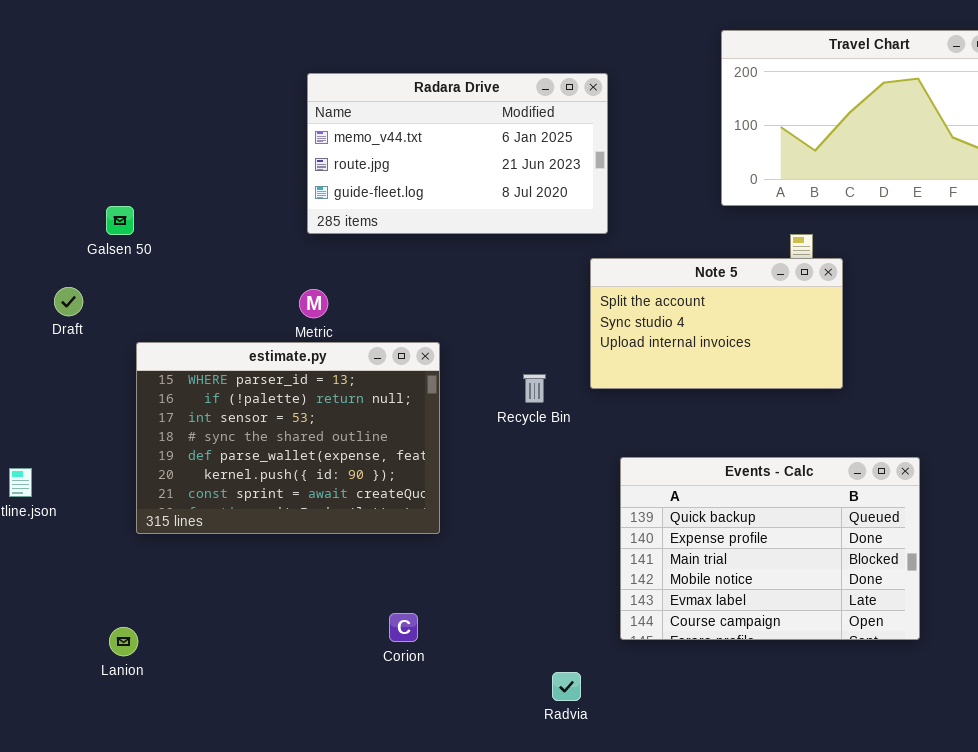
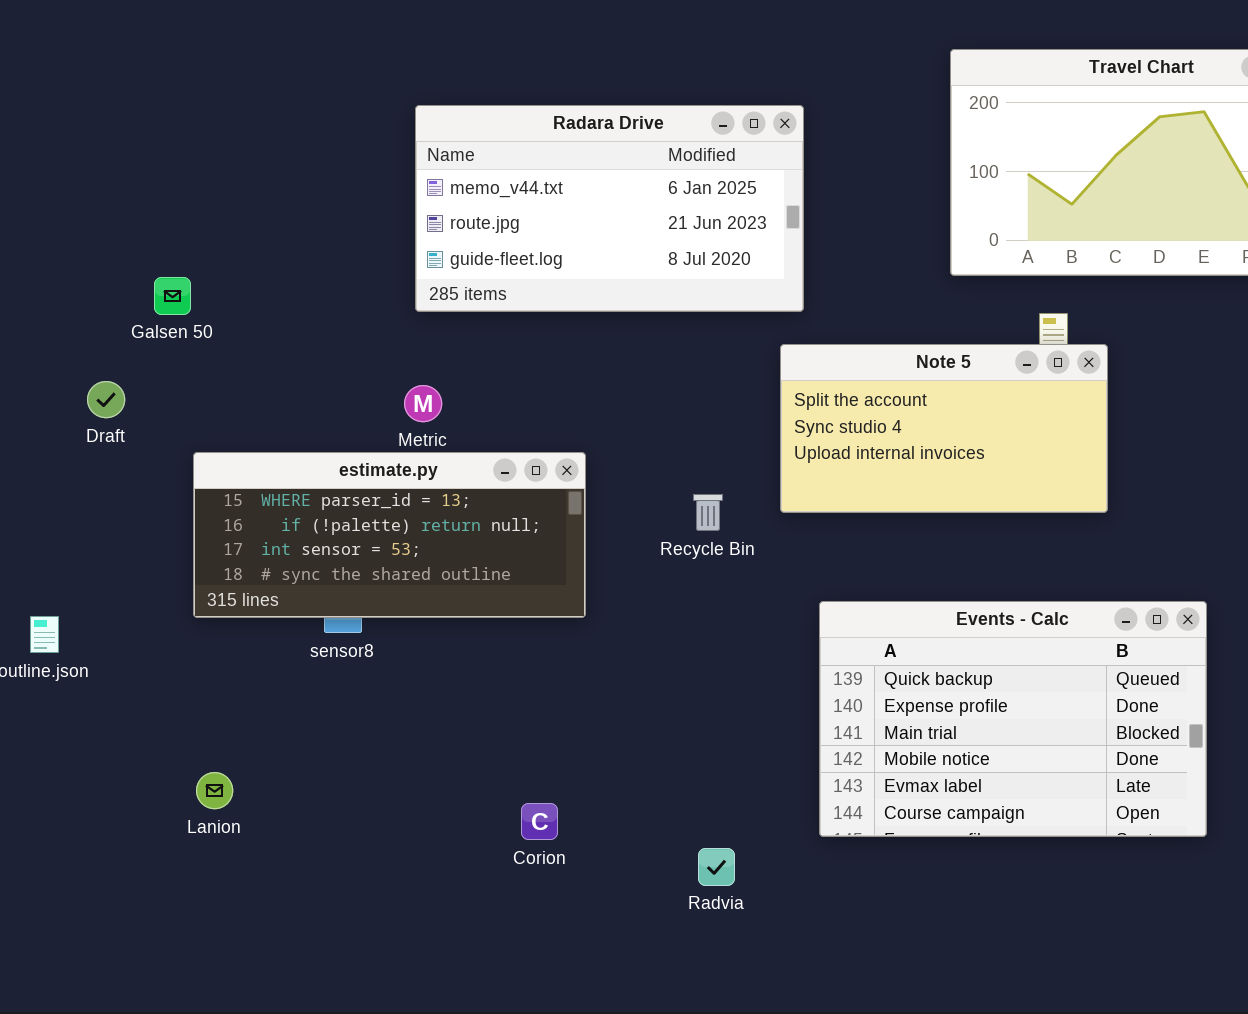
estimate.py: [136,342,440,534] -> [193,452,586,618], resized
Lanion: [109,627,138,656] -> [196,772,233,809], moved
Radvia: [552,672,581,701] -> [698,848,735,886], moved

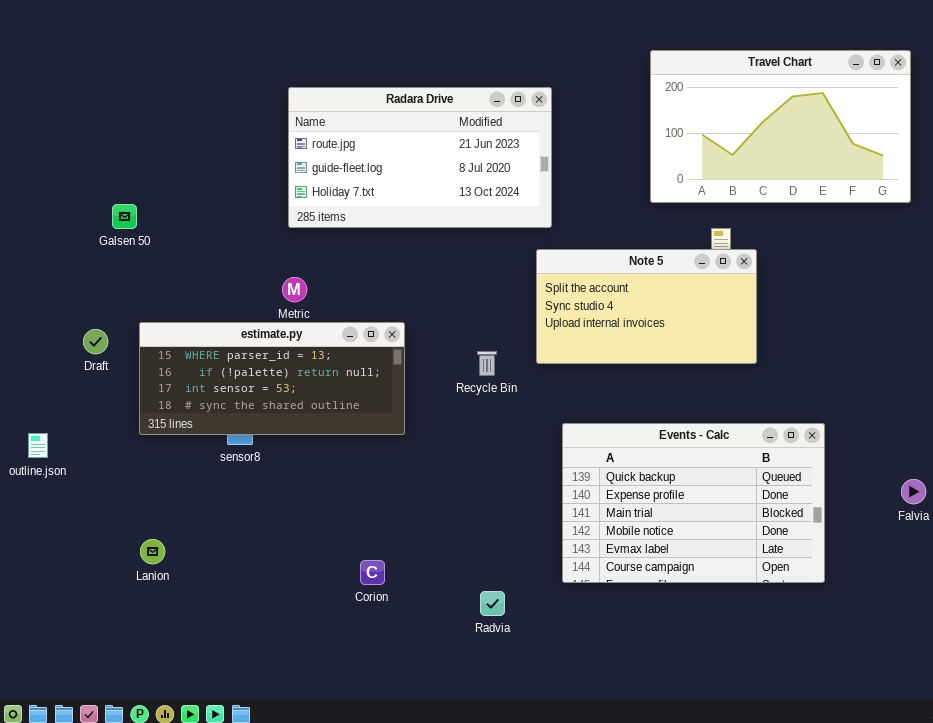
Radara Drive: [415,105,804,312] -> [288,87,552,228], scrolled down 1 row
Draft: [87,381,125,418] -> [83,329,108,354], moved

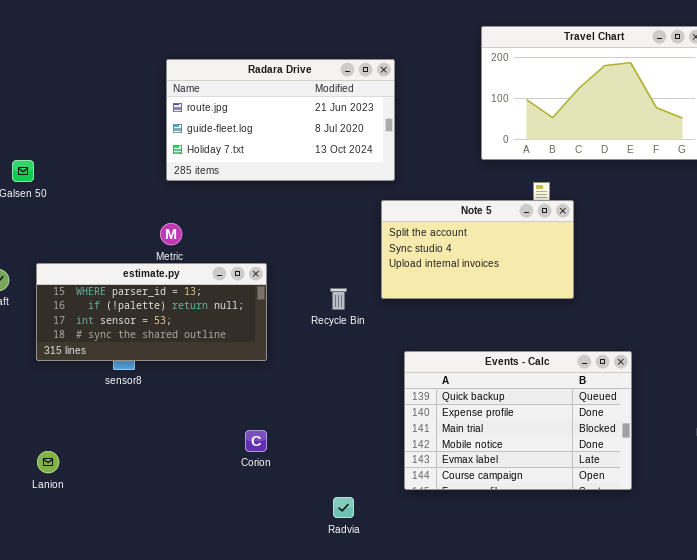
Corion: [360,560,385,585] -> [245,430,267,452], moved

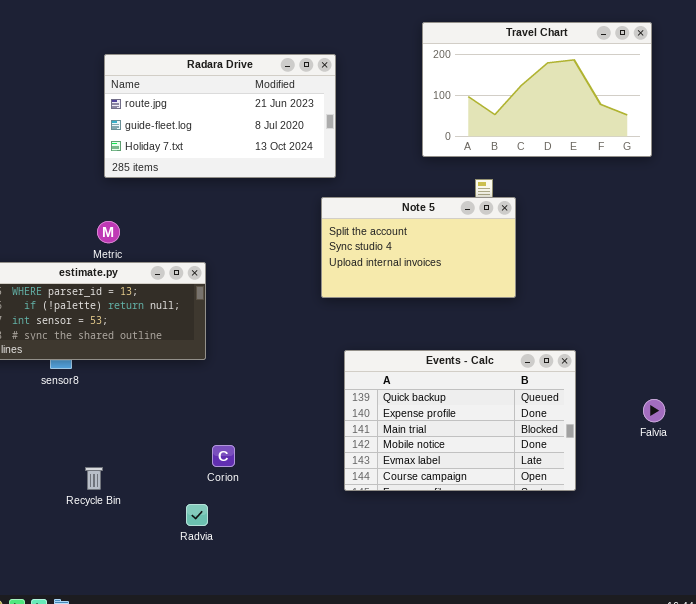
Recycle Bin: [330,288,347,310] -> [85,467,103,490], moved
Corion: [245,430,267,452] -> [212,445,235,467], moved
Radvia: [333,497,354,518] -> [186,504,208,526], moved

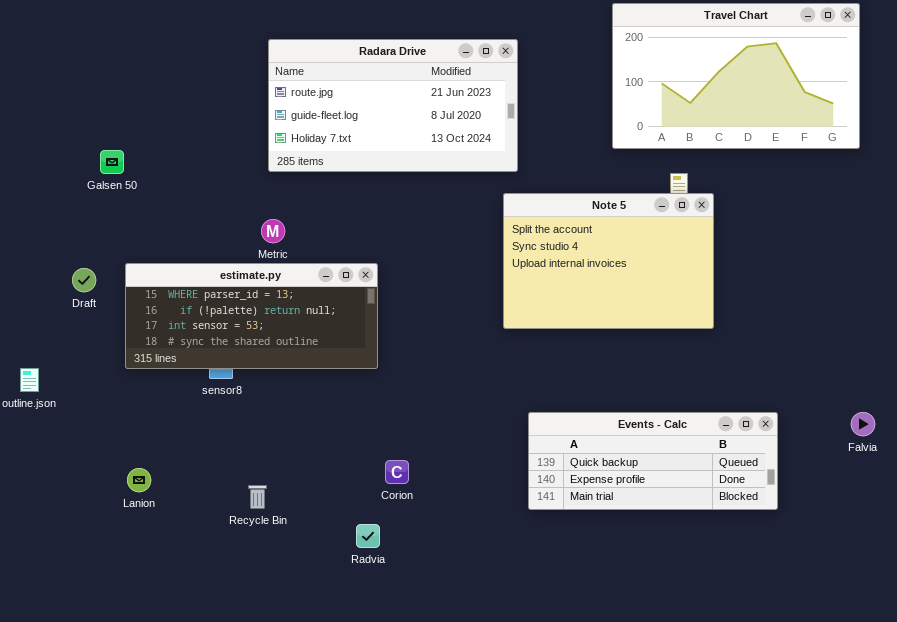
Note 5: [321,197,516,298] -> [503,193,714,329], resized
Events - Calc: [344,350,576,491] -> [528,412,778,510], resized

